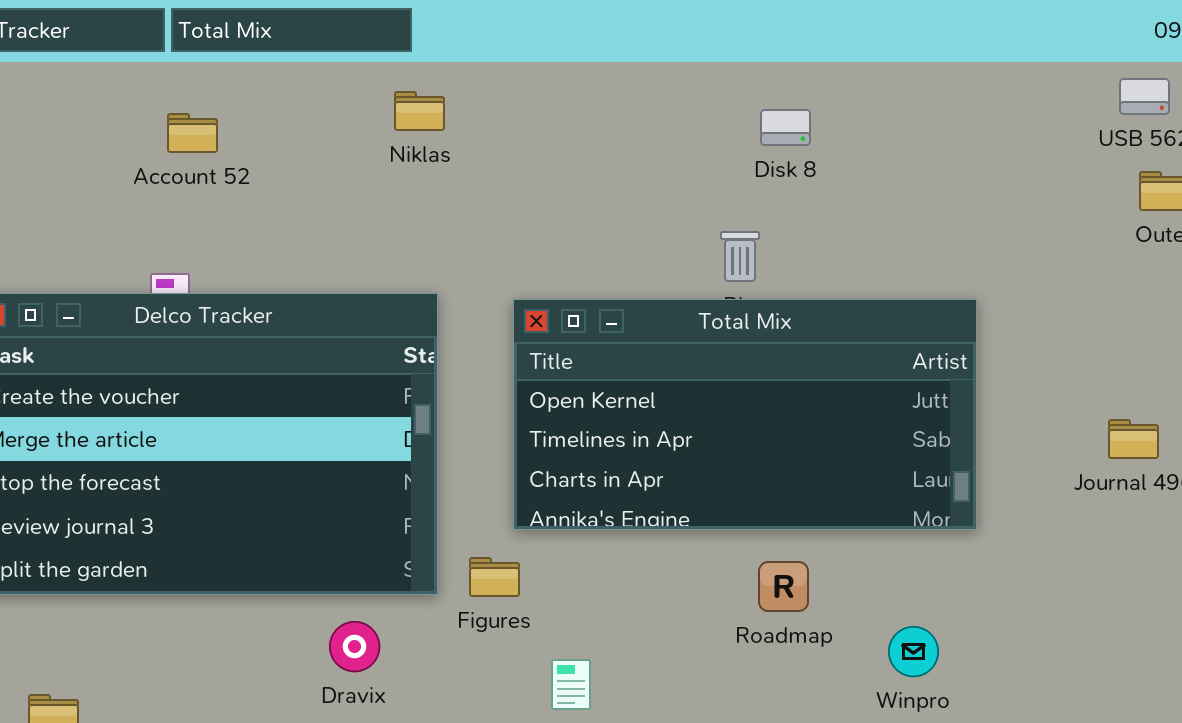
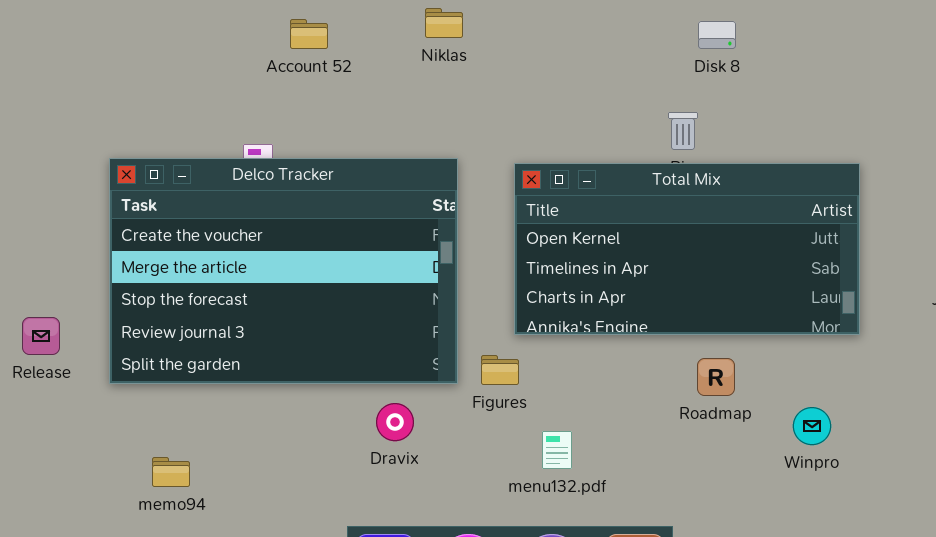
Account 52: [167,113,218,153] -> [290,19,328,49], moved

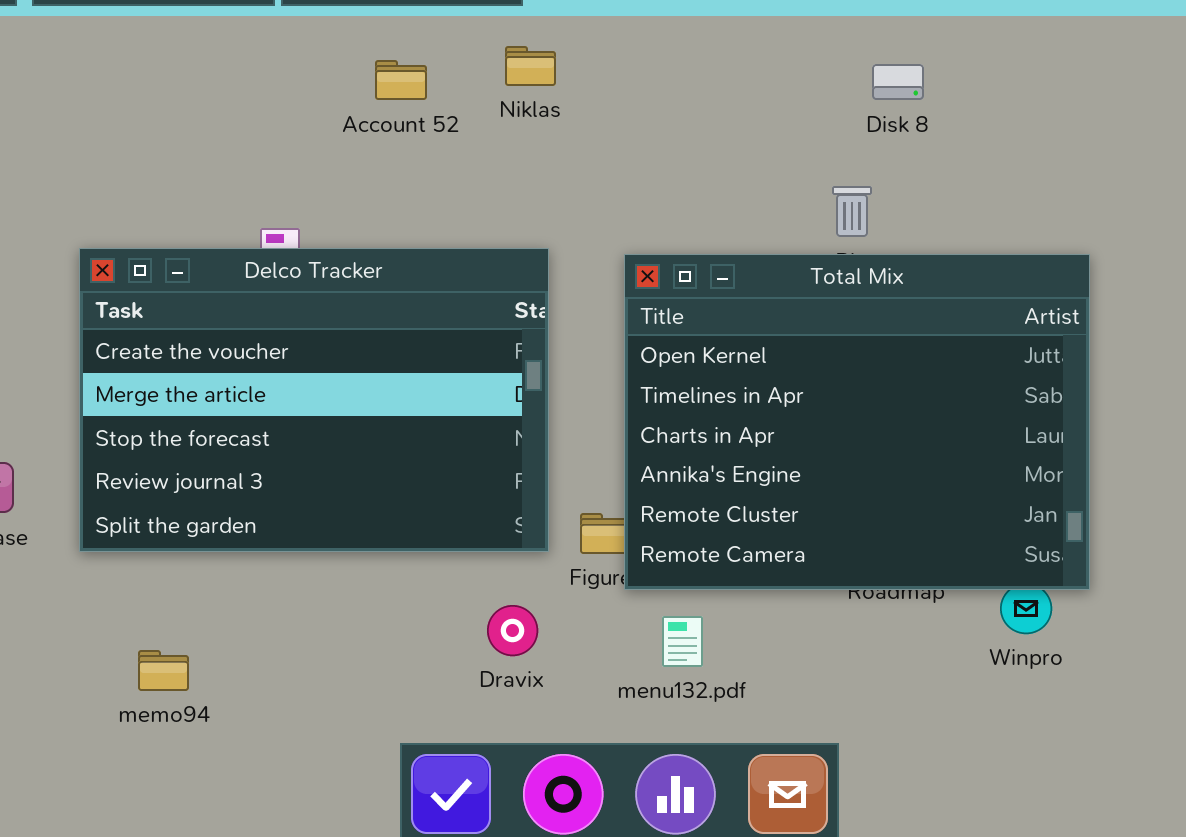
Account 52: [290,19,328,49] -> [375,60,427,100], moved
Total Mix: [514,163,860,335] -> [624,254,1090,590], resized
Dravix: [376,403,414,441] -> [487,605,538,656], moved

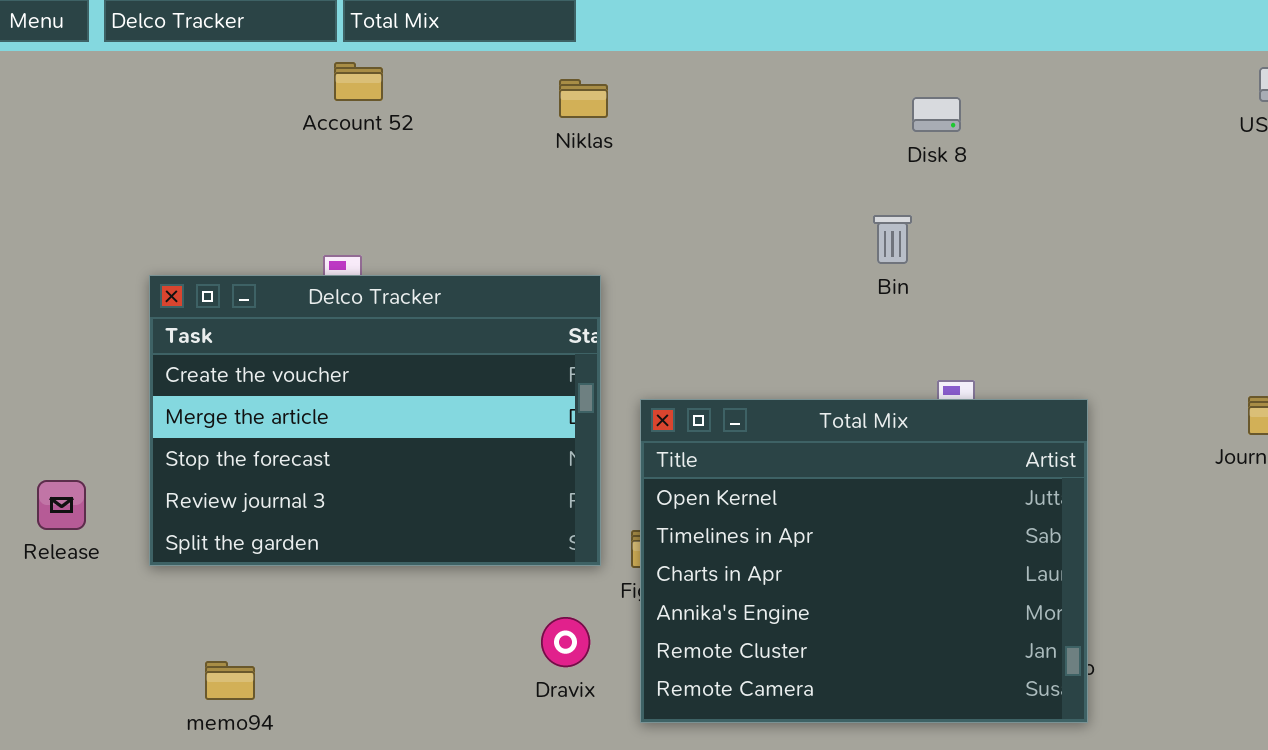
Account 52: [375,60,427,100] -> [334,62,383,101], moved
Total Mix: [624,254,1090,590] -> [640,399,1088,723], moved

